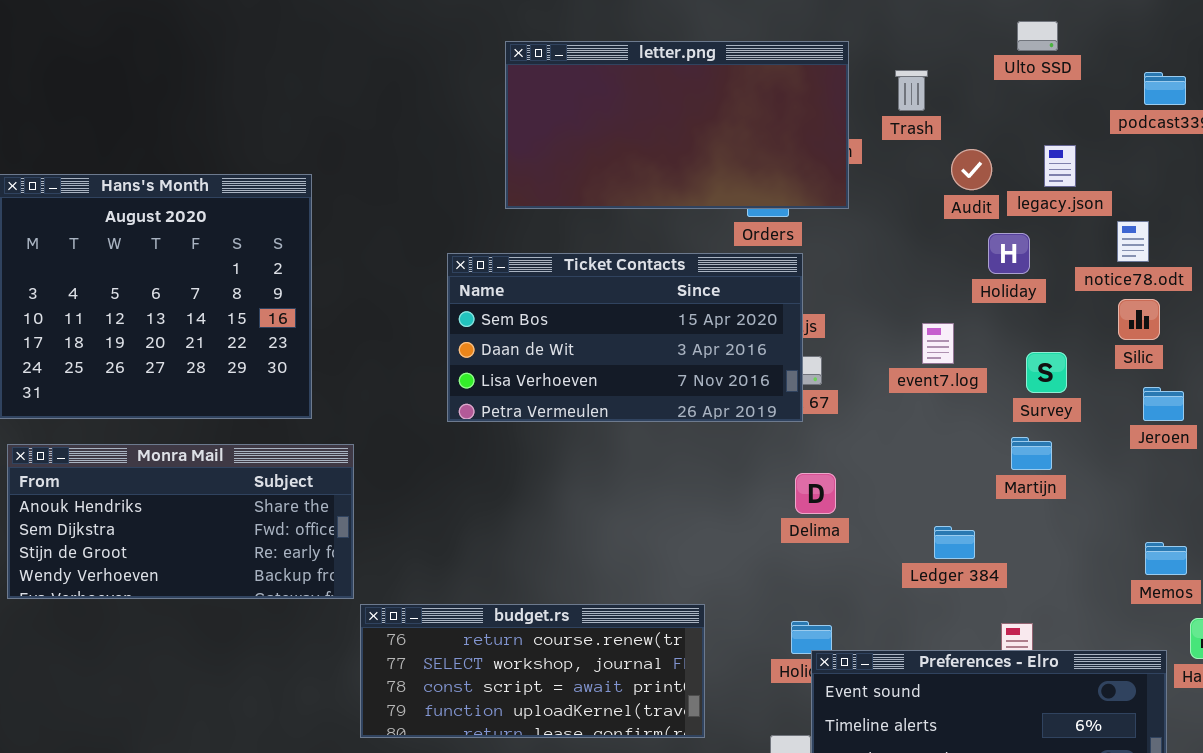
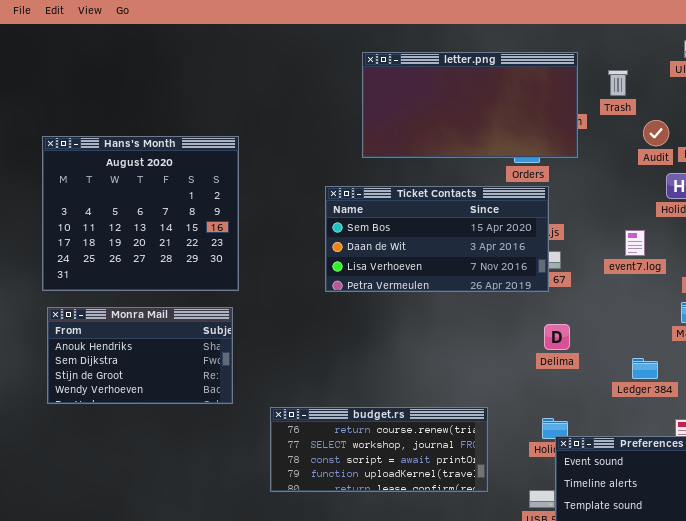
Monra Mail: [7,444,354,599] -> [47,307,233,404], resized

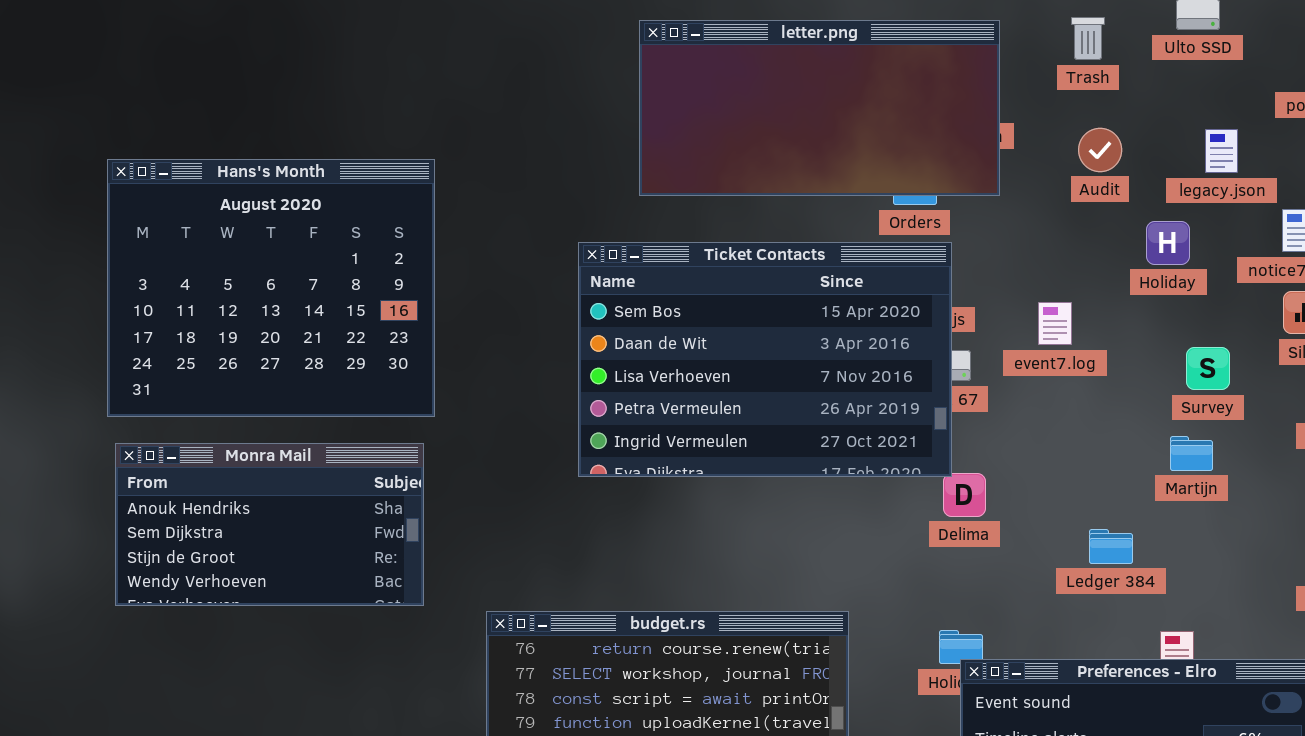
Trash: [608,70,628,96] -> [1071,17,1105,60], moved
Audit: [643,120,669,146] -> [1078,128,1122,172], moved
Ticket Contacts: [325,186,549,292] -> [578,242,952,477], resized
event7.log: [625,230,645,256] -> [1038,302,1072,345], moved

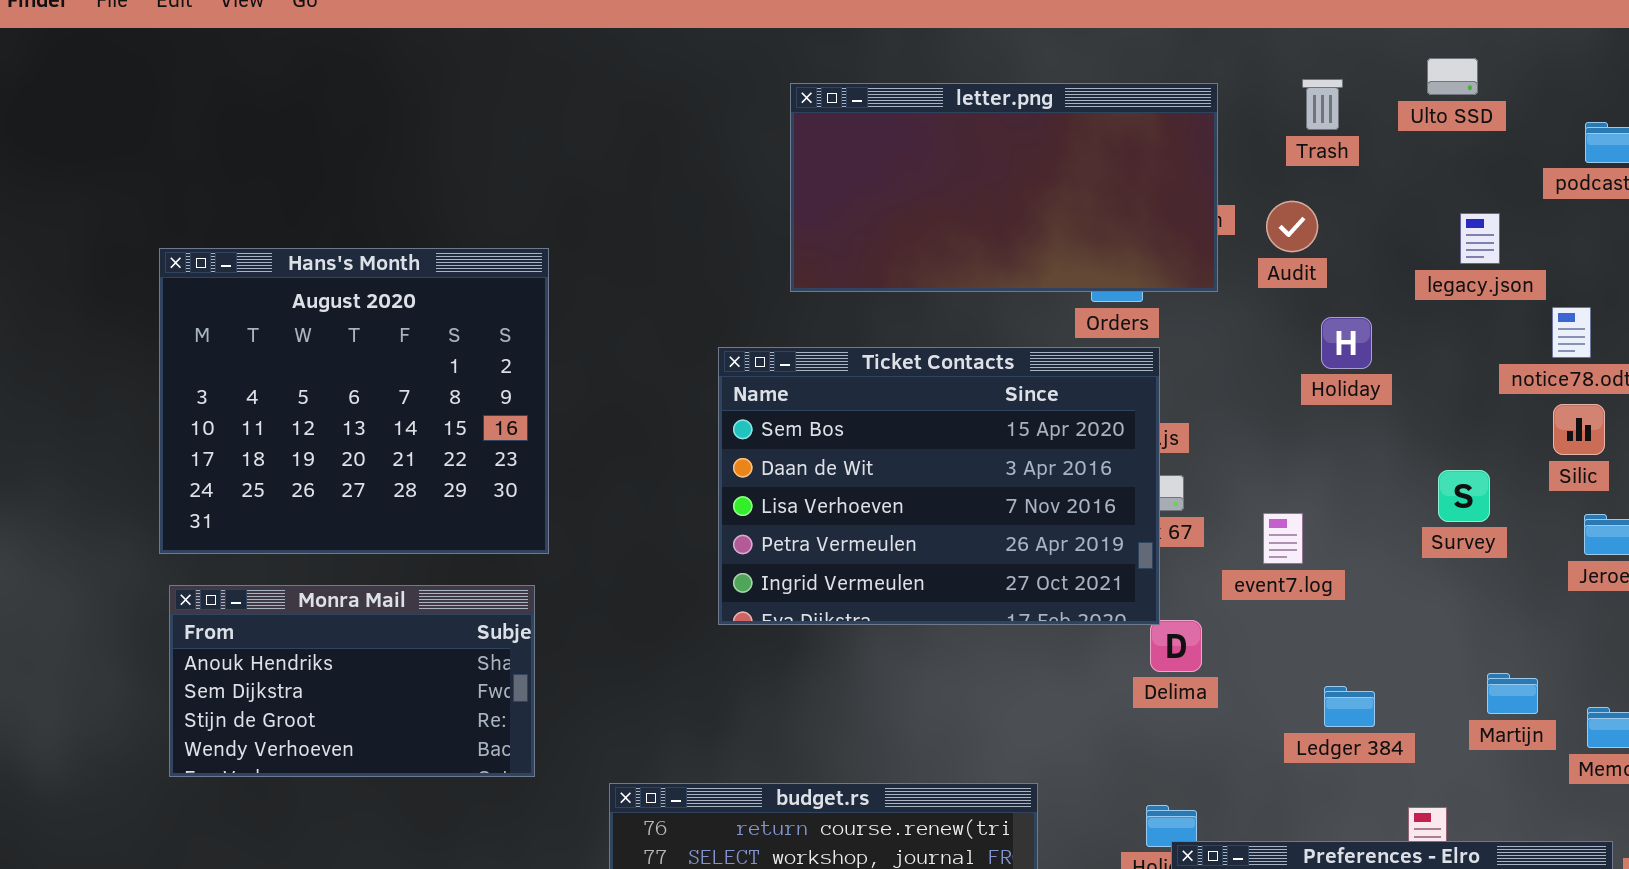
Audit: [1078,128,1122,172] -> [1266,201,1318,252], moved
Holiday: [1146,221,1190,265] -> [1321,317,1372,369], moved
event7.log: [1038,302,1072,345] -> [1263,513,1303,564], moved
Martijn: [1170,436,1213,471] -> [1487,673,1538,714], moved

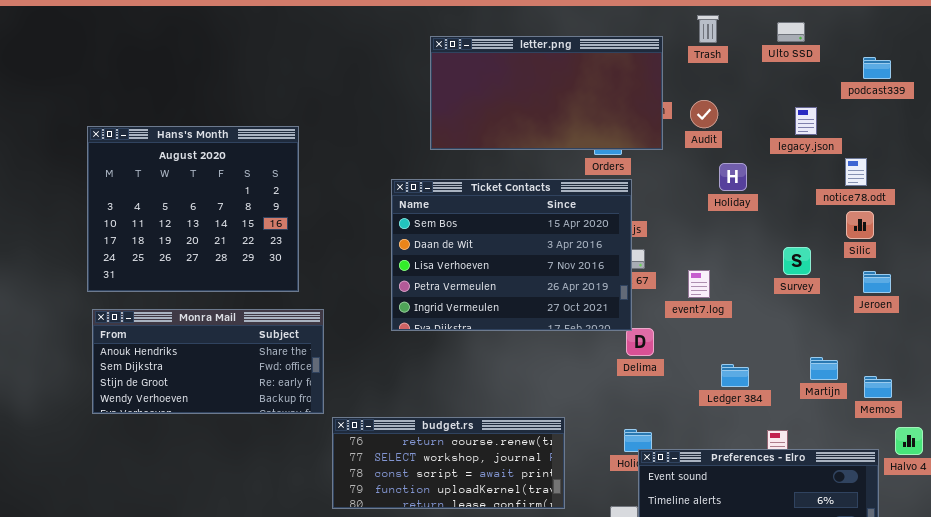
Trash: [1302,79,1343,130] -> [697,15,719,43], moved
Monra Mail: [169,585,535,777] -> [92,309,324,414], resized

